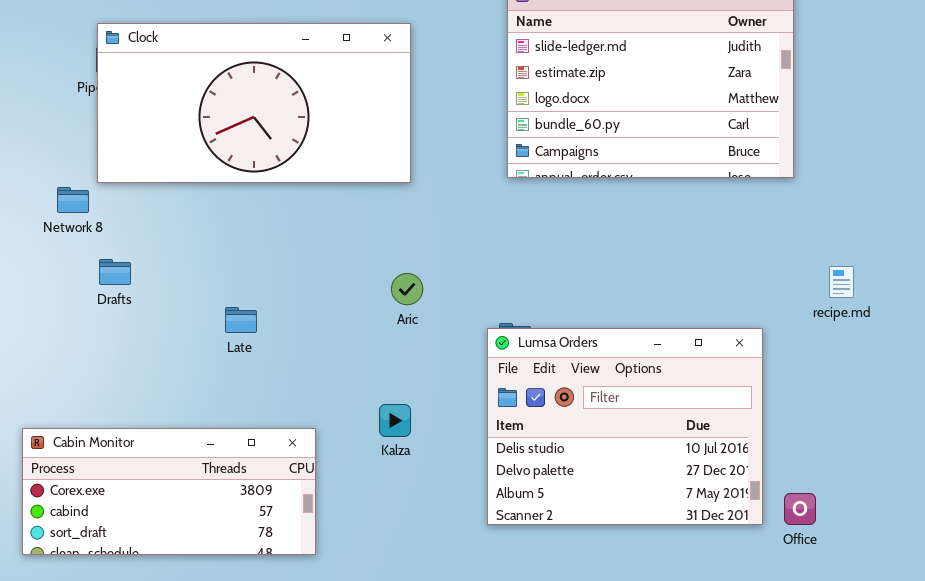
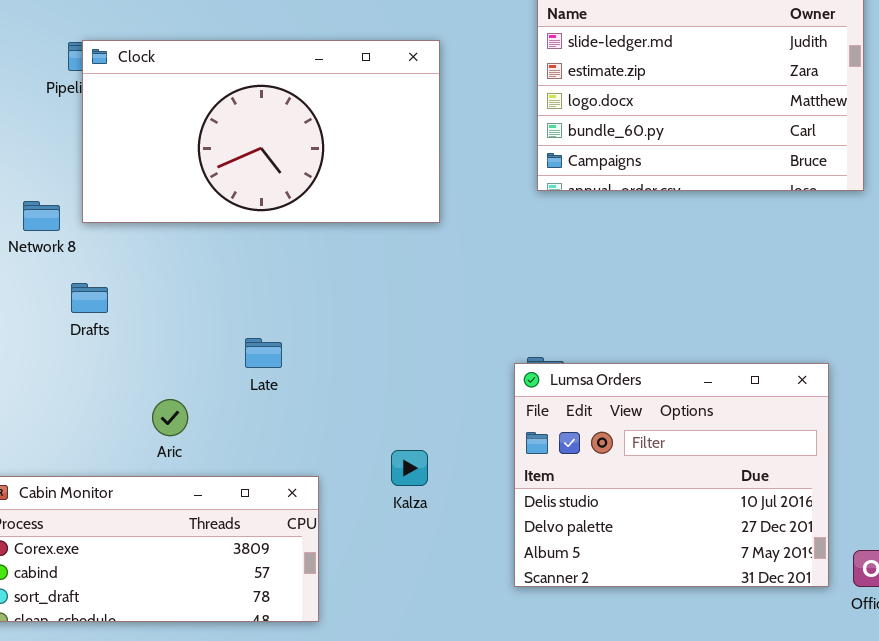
Clock: [97,23,411,183] -> [82,40,440,223], moved
Aric: [391,273,423,305] -> [152,399,188,436], moved
Late: [225,307,257,333] -> [245,338,282,368], moved

